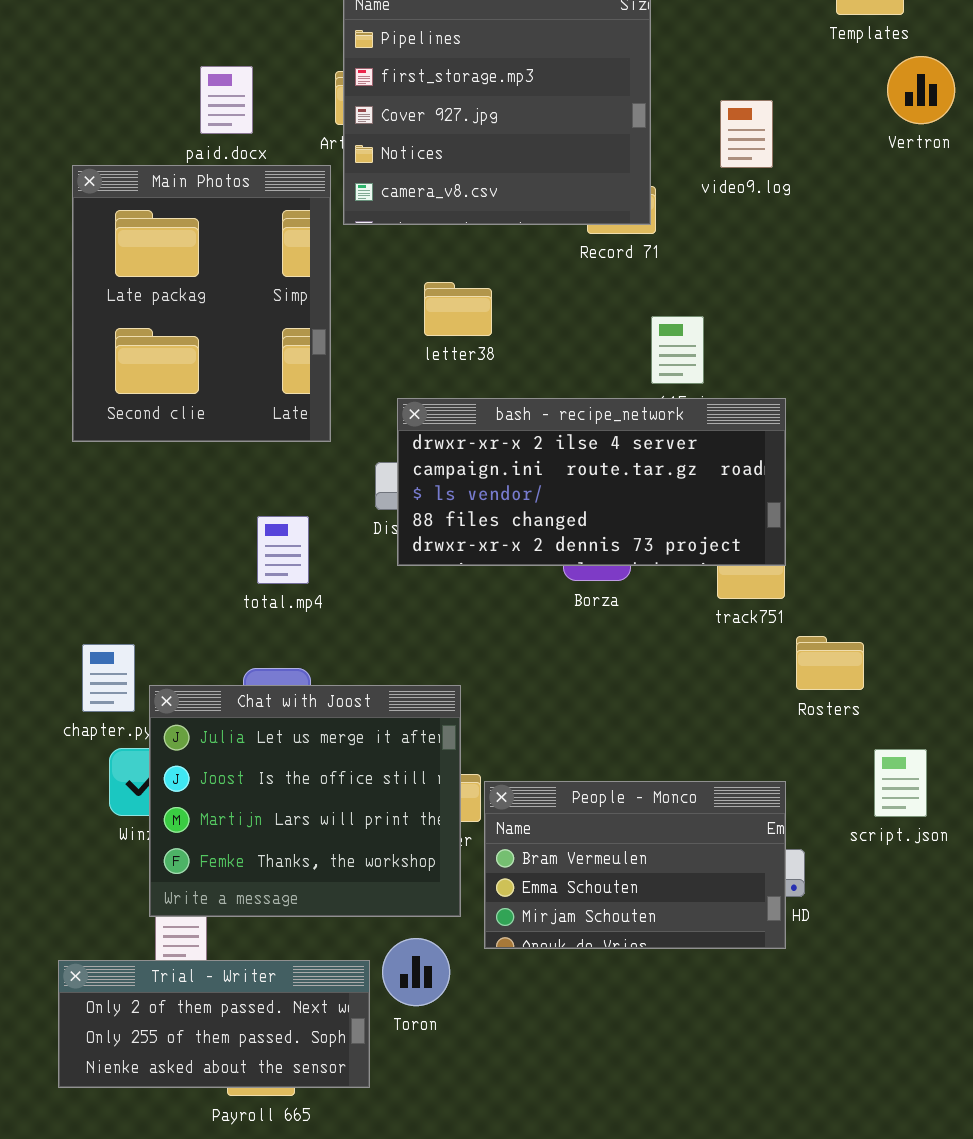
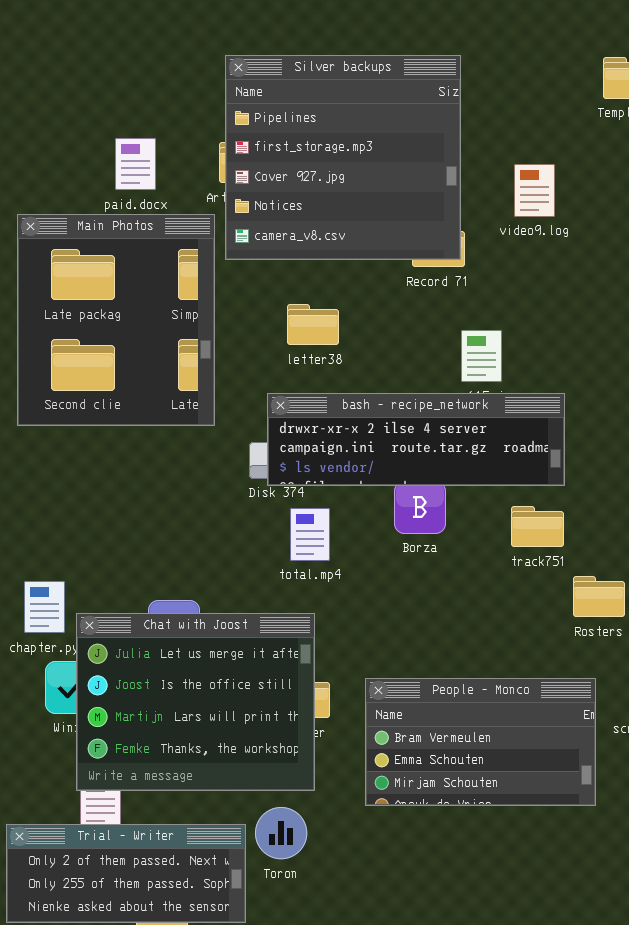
bash - recipe_network: [397,398,786,566] -> [267,393,565,486], resized
total.mp4: [257,516,309,584] -> [290,508,330,561], moved
People - Monco: [484,781,786,949] -> [365,678,596,806], moved

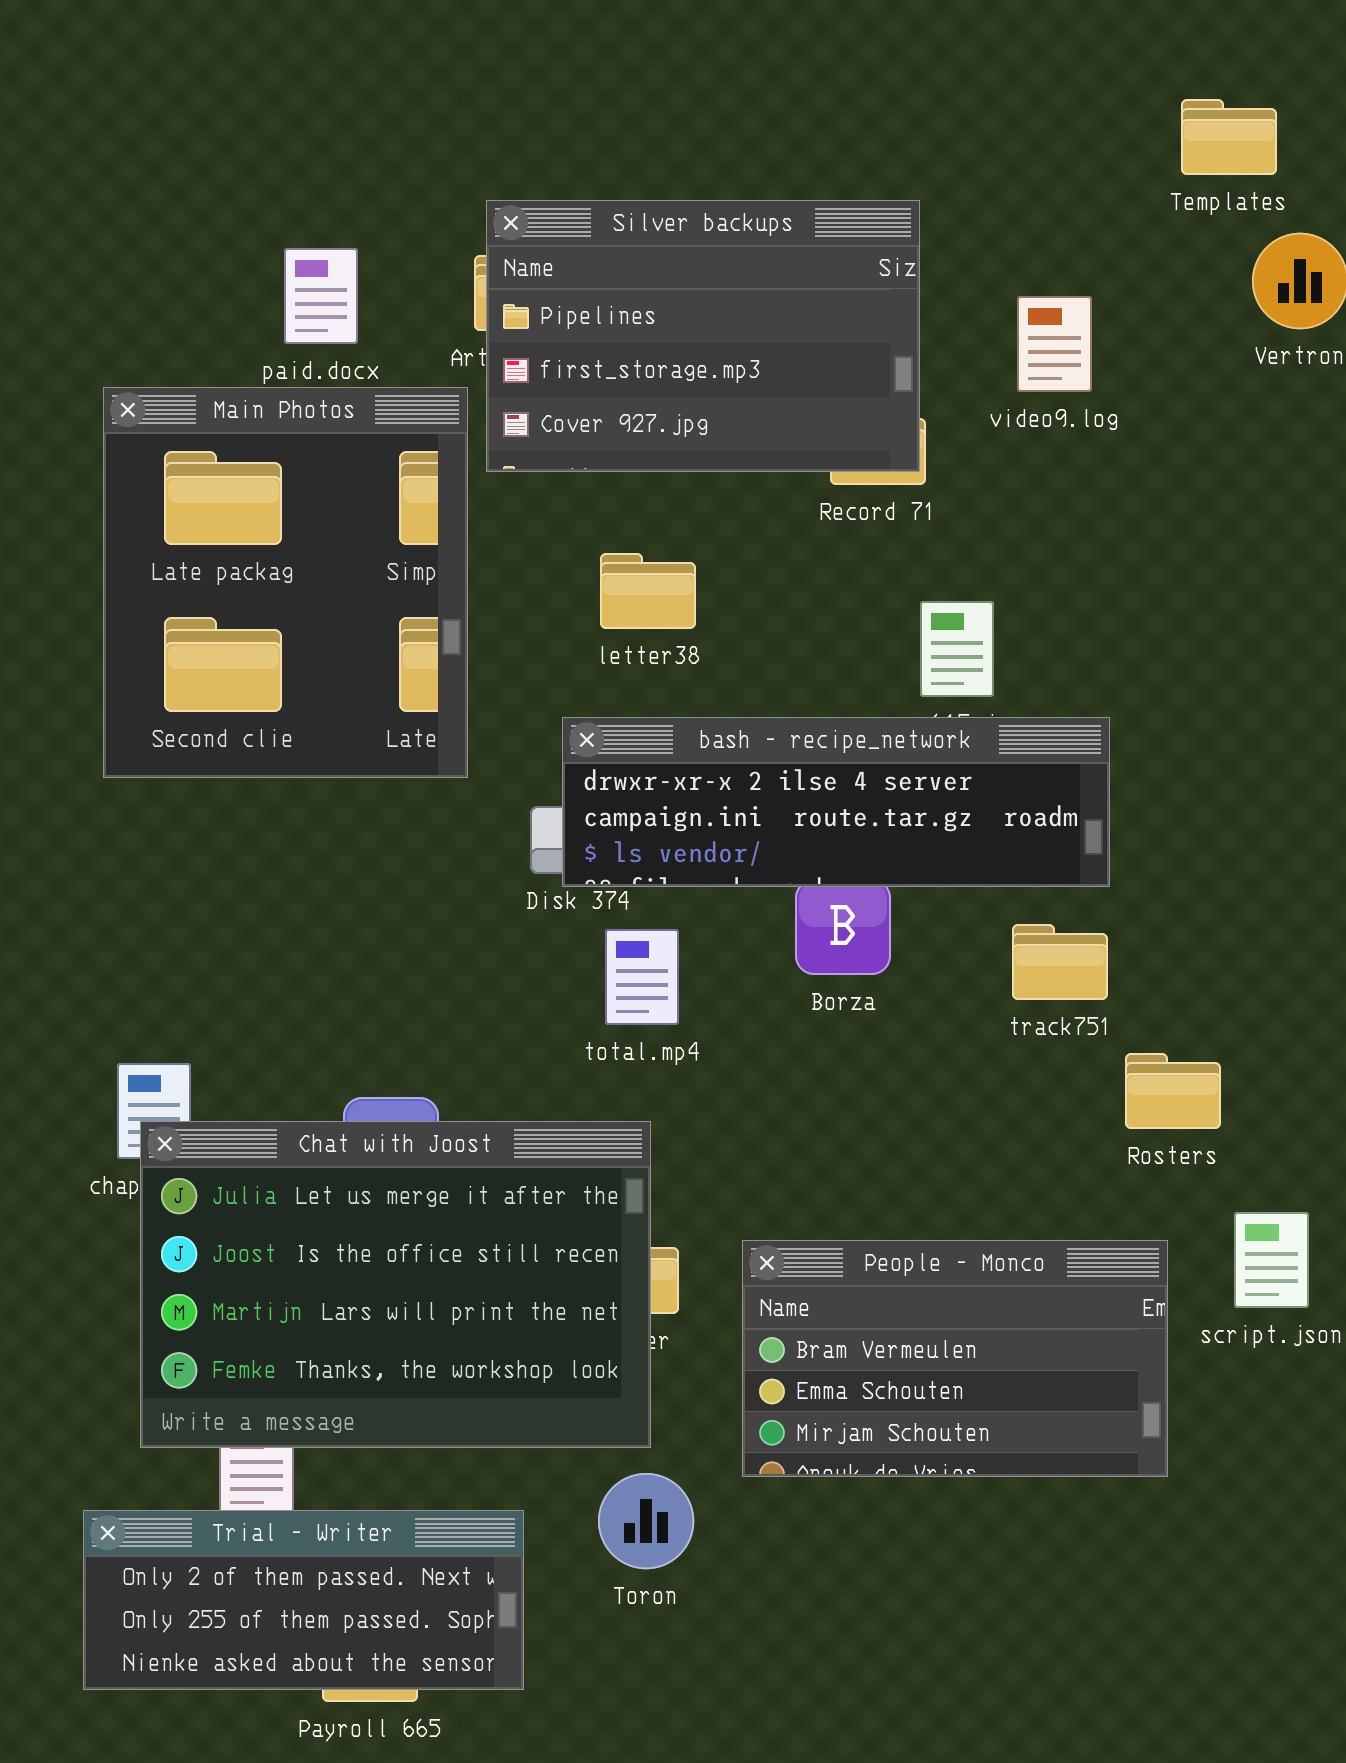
Silver backups: [225,55,461,260] -> [486,200,920,472], resized
Chat with Joost: [76,613,315,791] -> [140,1121,651,1448], resized
Toron: [255,807,307,859] -> [598,1473,694,1569], moved

